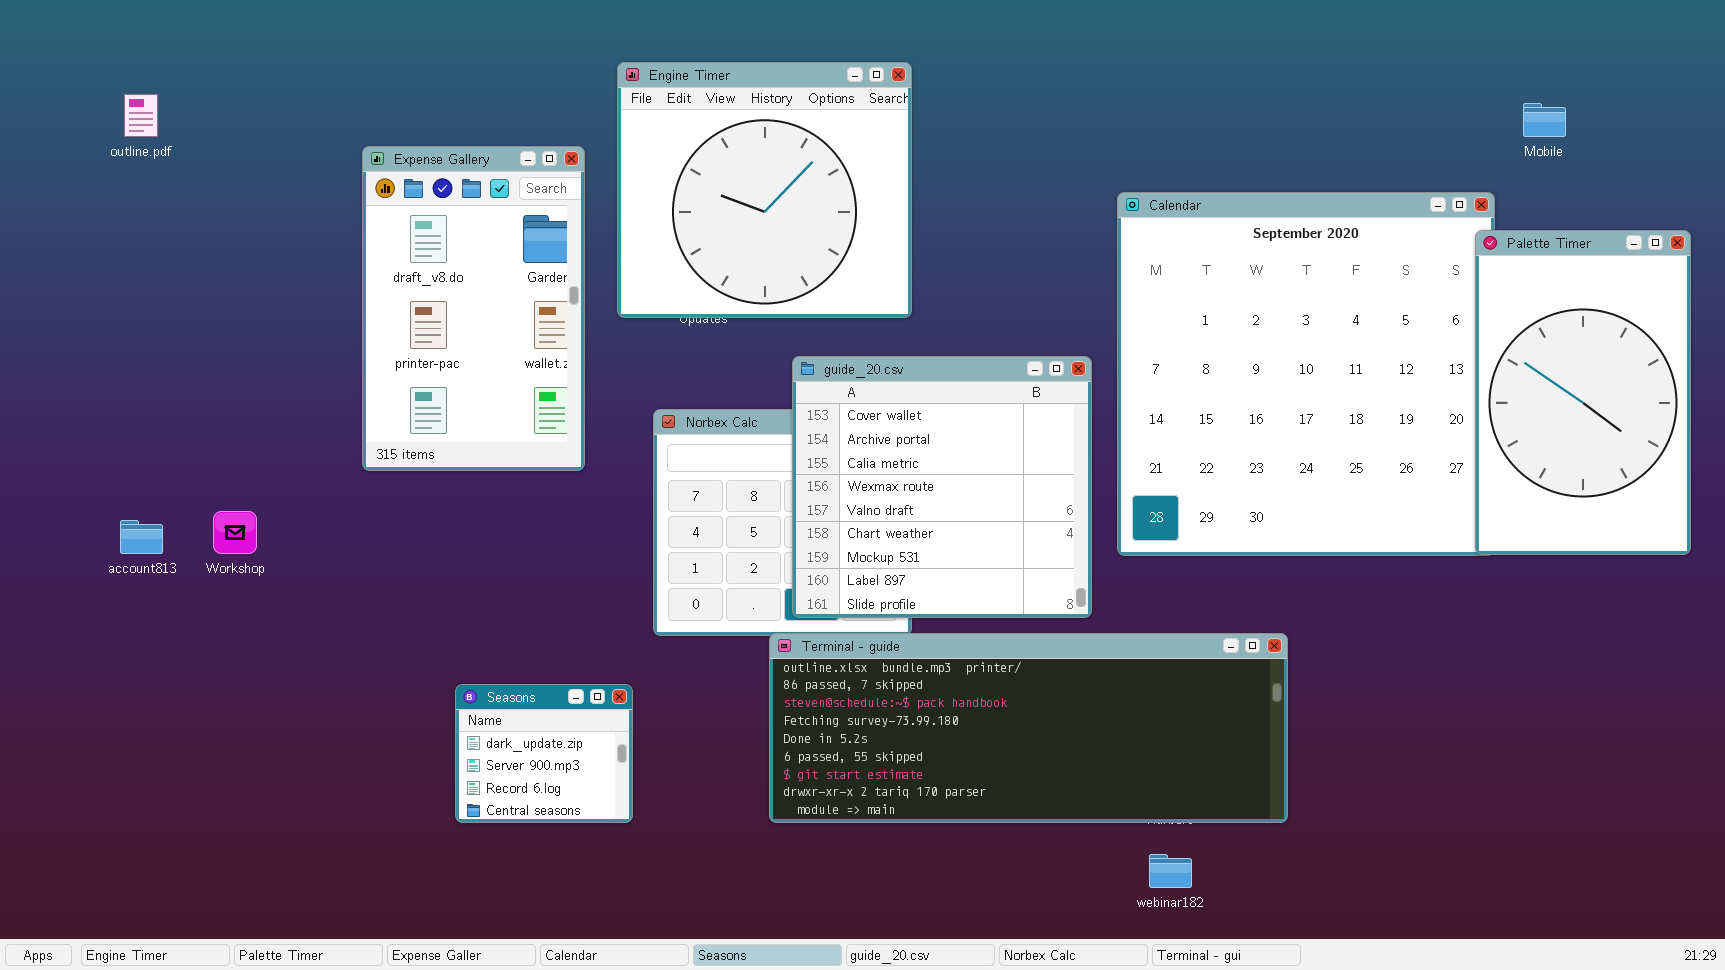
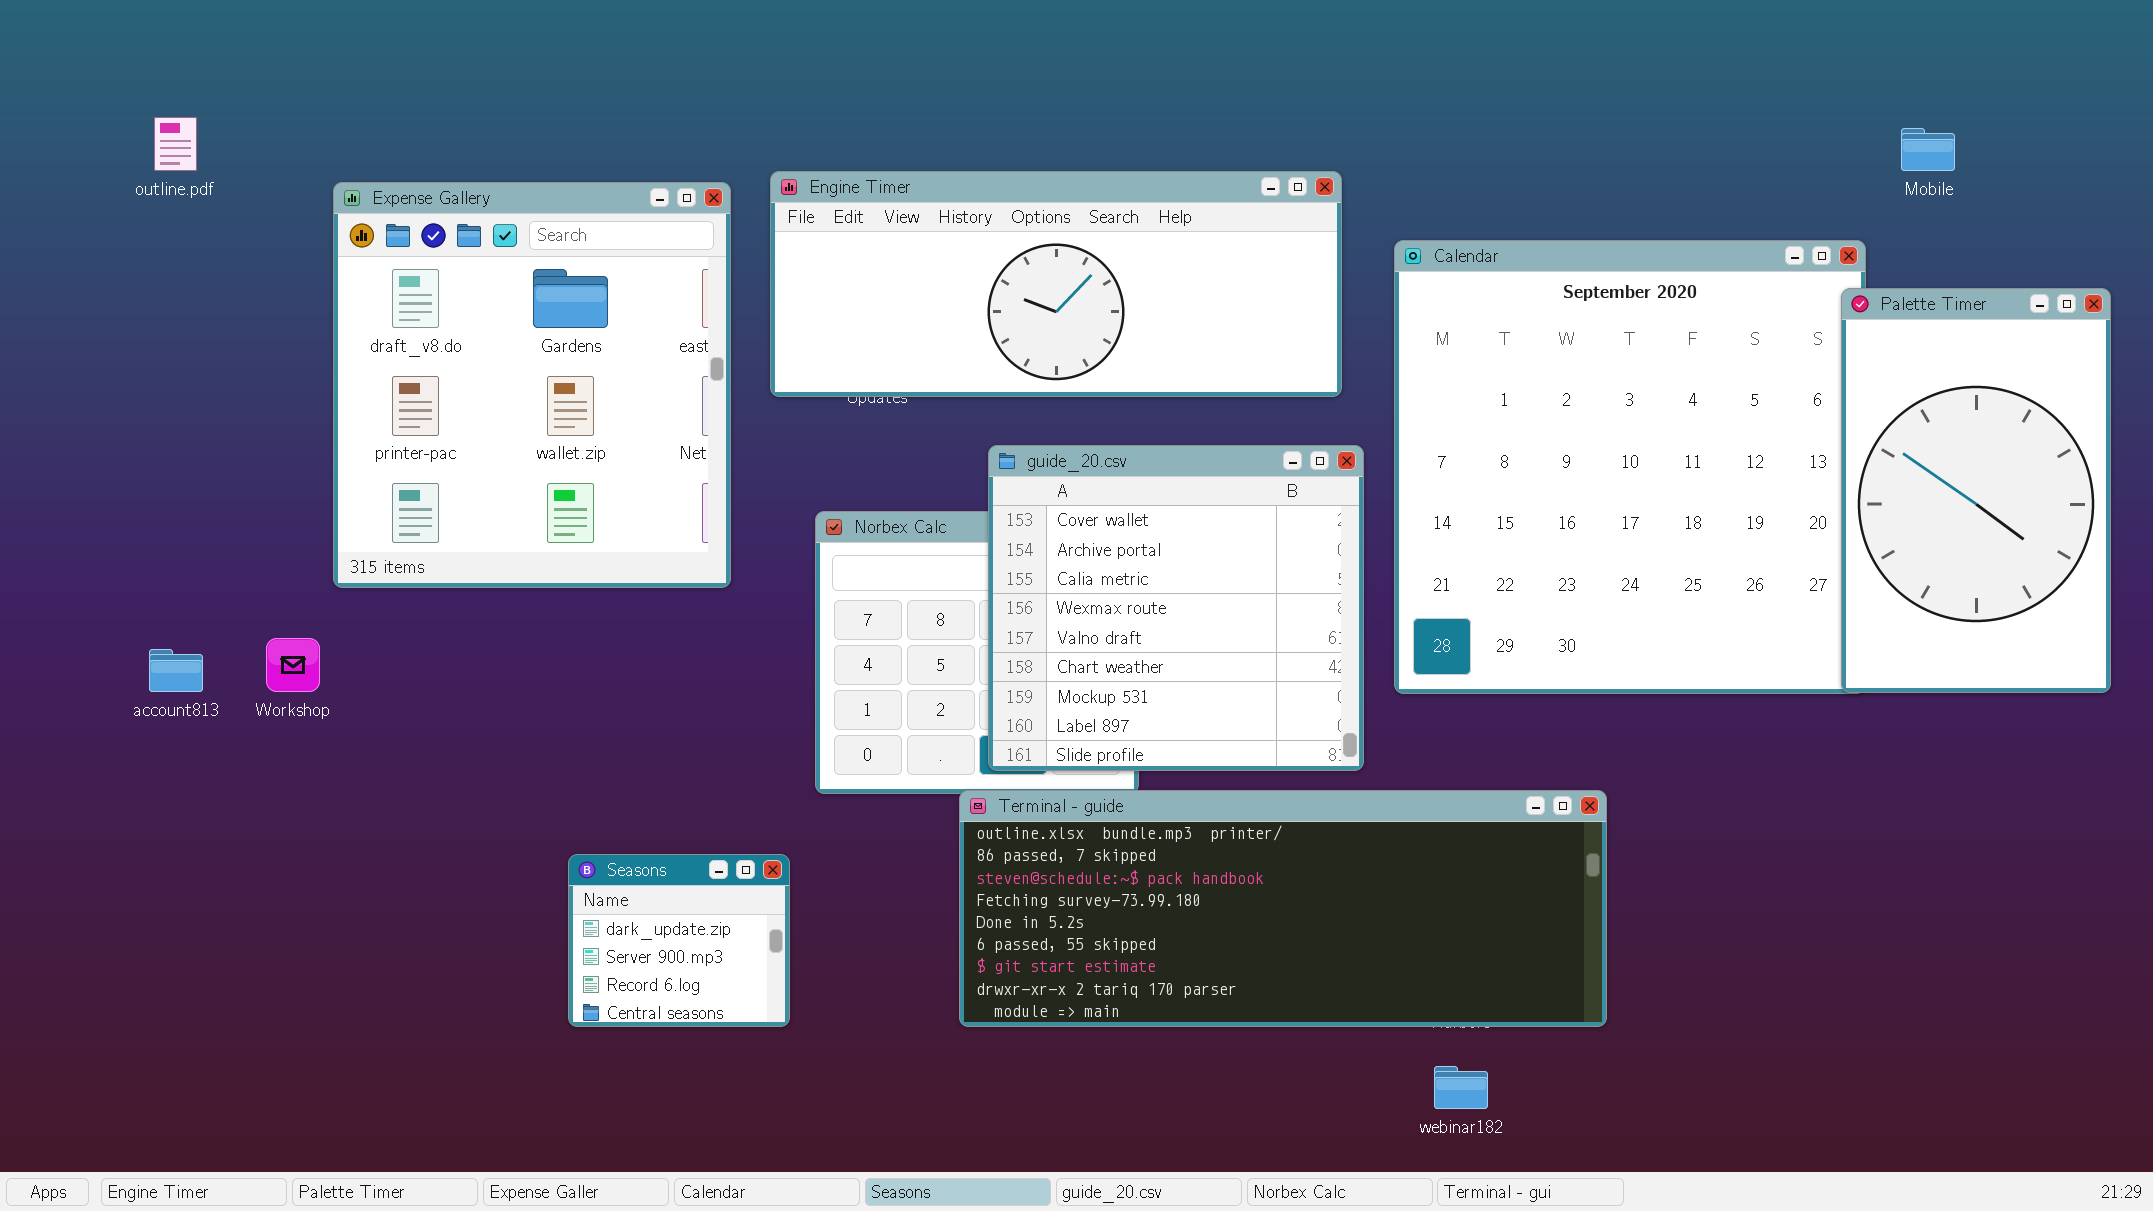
Engine Timer: [617,62,912,318] -> [770,171,1342,397], resized
Expense Gallery: [362,146,585,471] -> [333,182,731,588], resized

